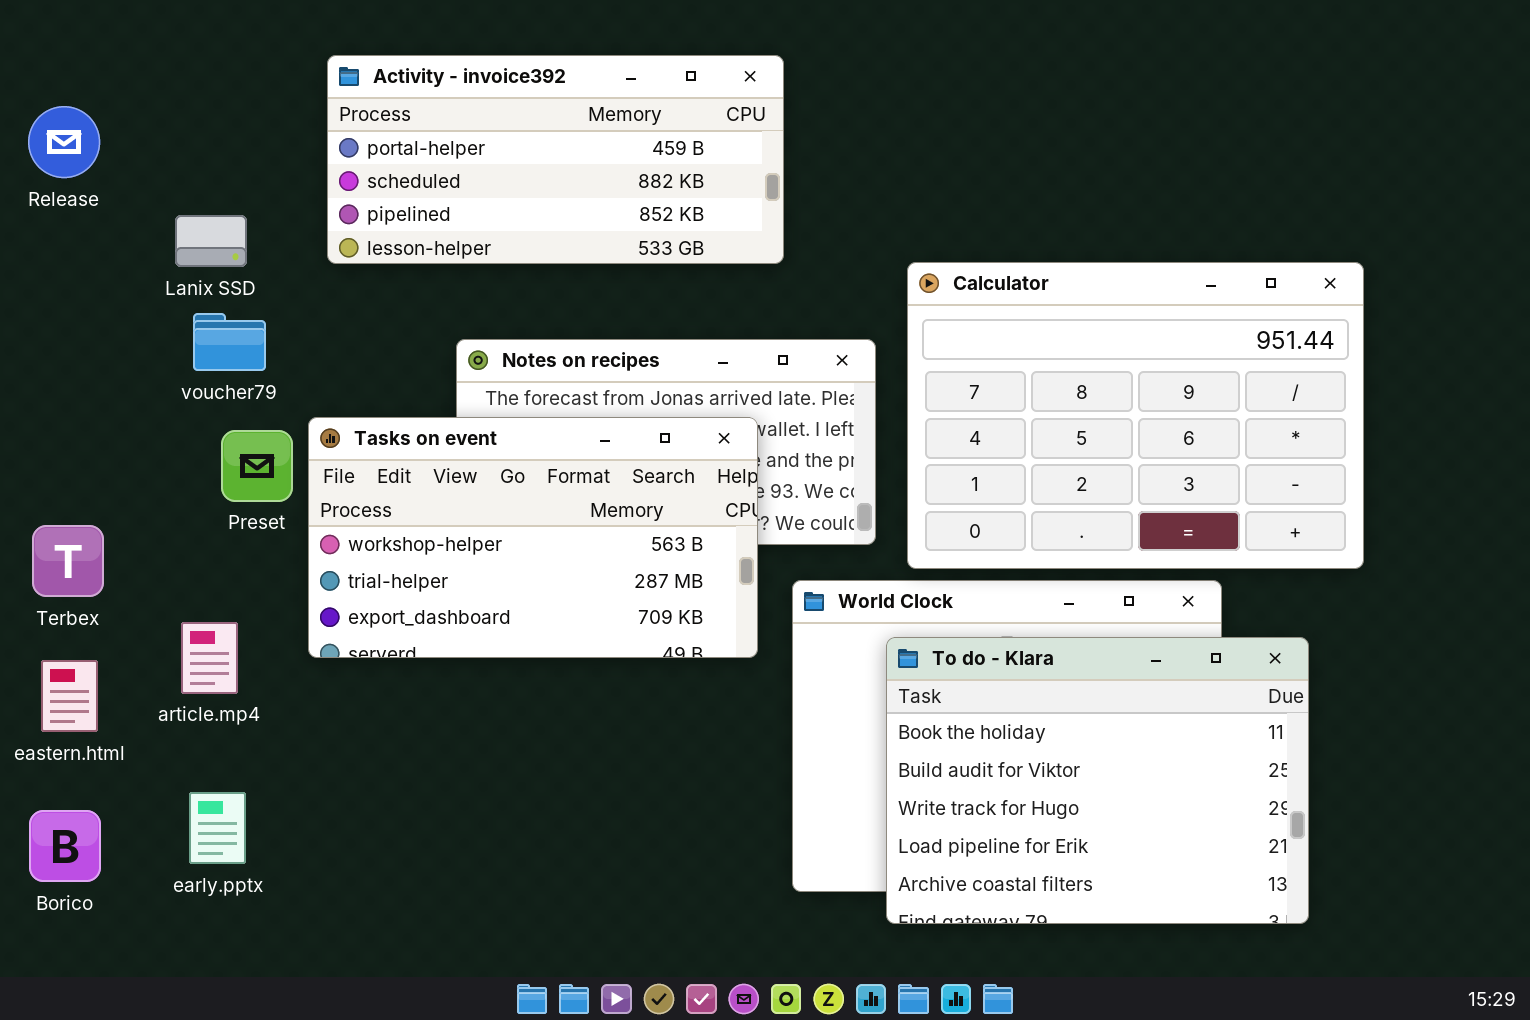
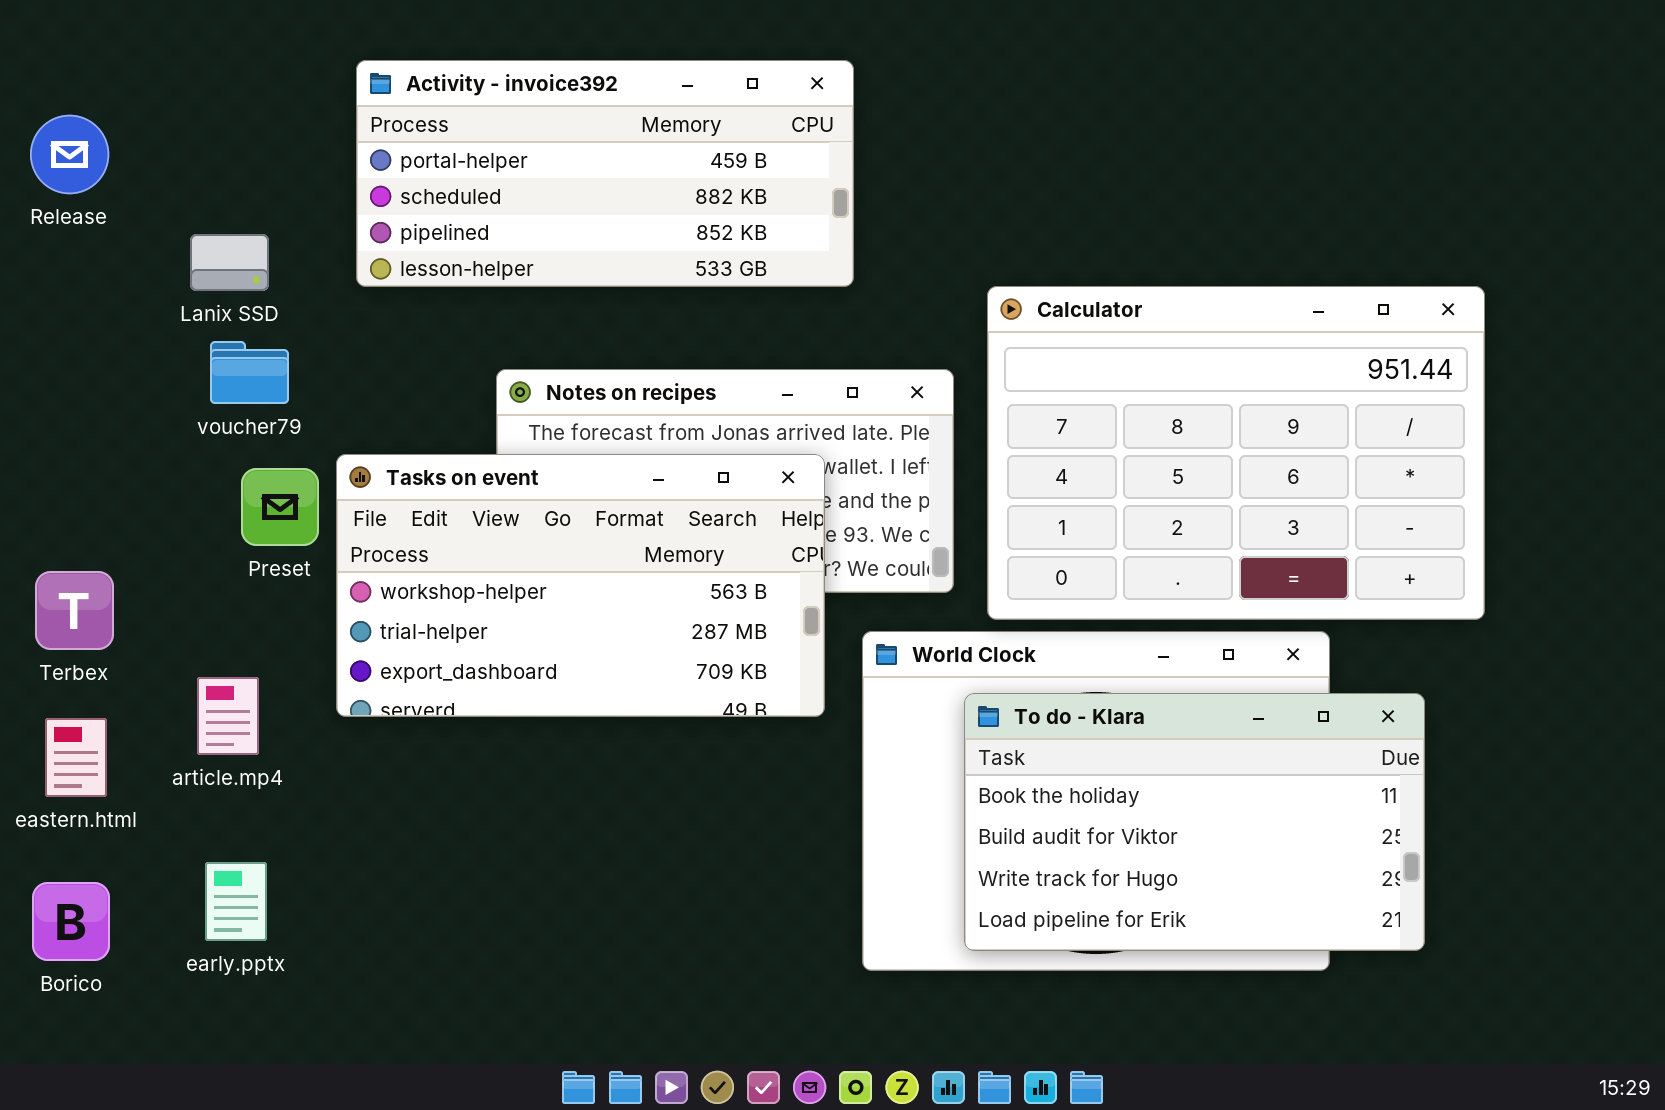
To do - Klara: [886,637,1309,924] -> [964,693,1425,951], resized

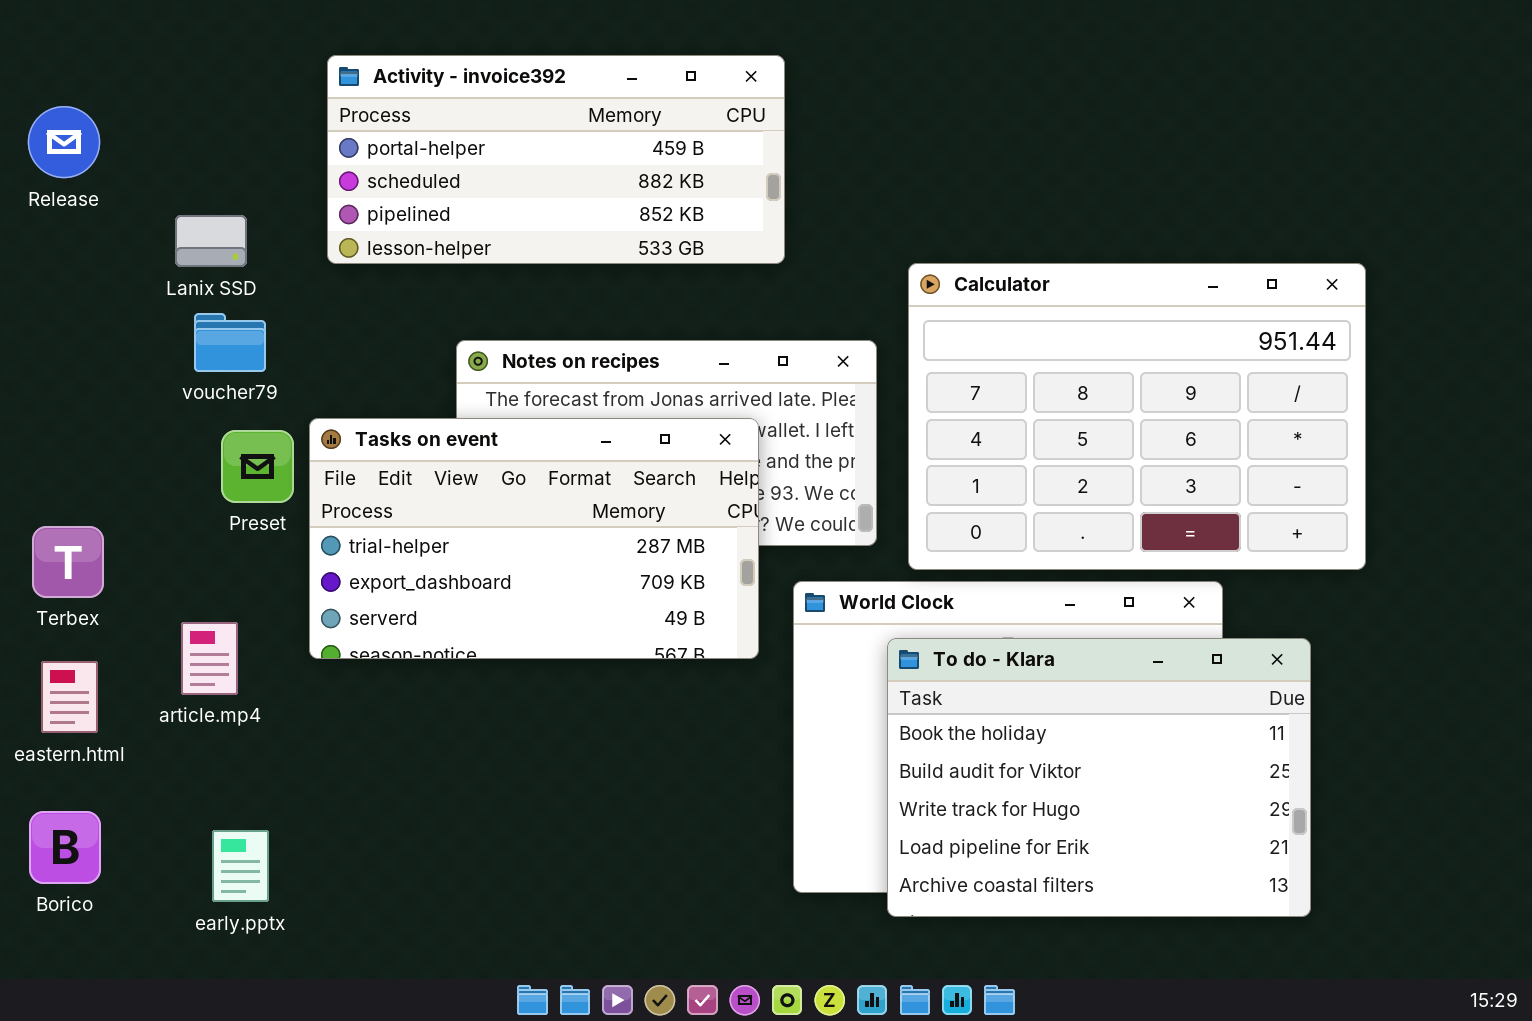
Tasks on event: [336,454,825,717] -> [309,418,759,659], scrolled down 1 row
To do - Klara: [964,693,1425,951] -> [887,638,1311,917], resized
early.pptx: [205,862,267,941] -> [212,830,269,902], moved

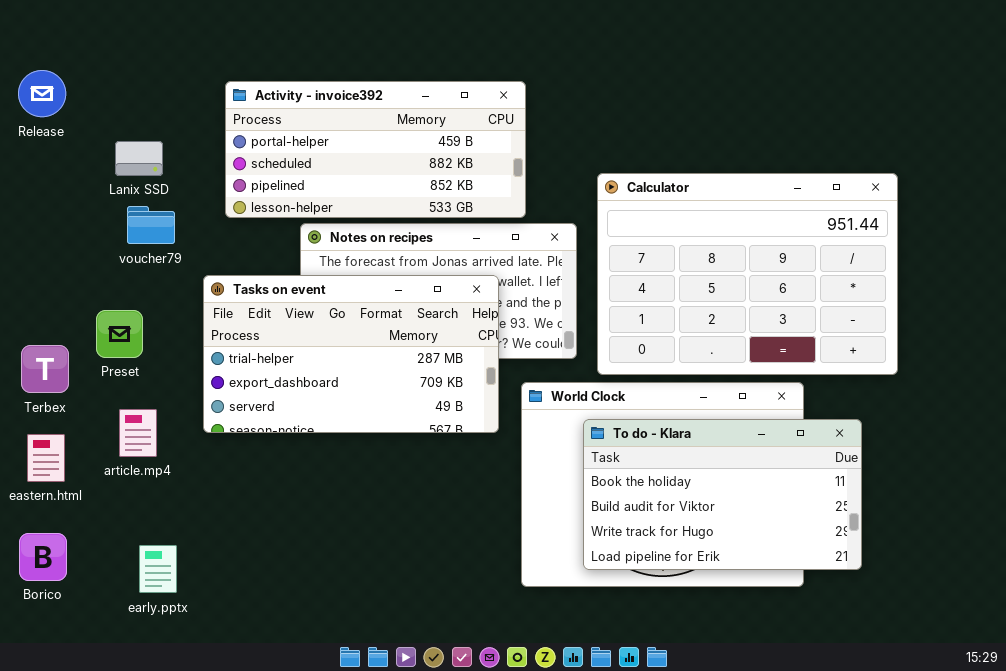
Activity - invoice392: [327,55,785,264] -> [225,81,526,218], moved
Preset: [221,430,294,503] -> [96,310,143,358], moved
To do - Klara: [887,638,1311,917] -> [583,419,862,570], resized

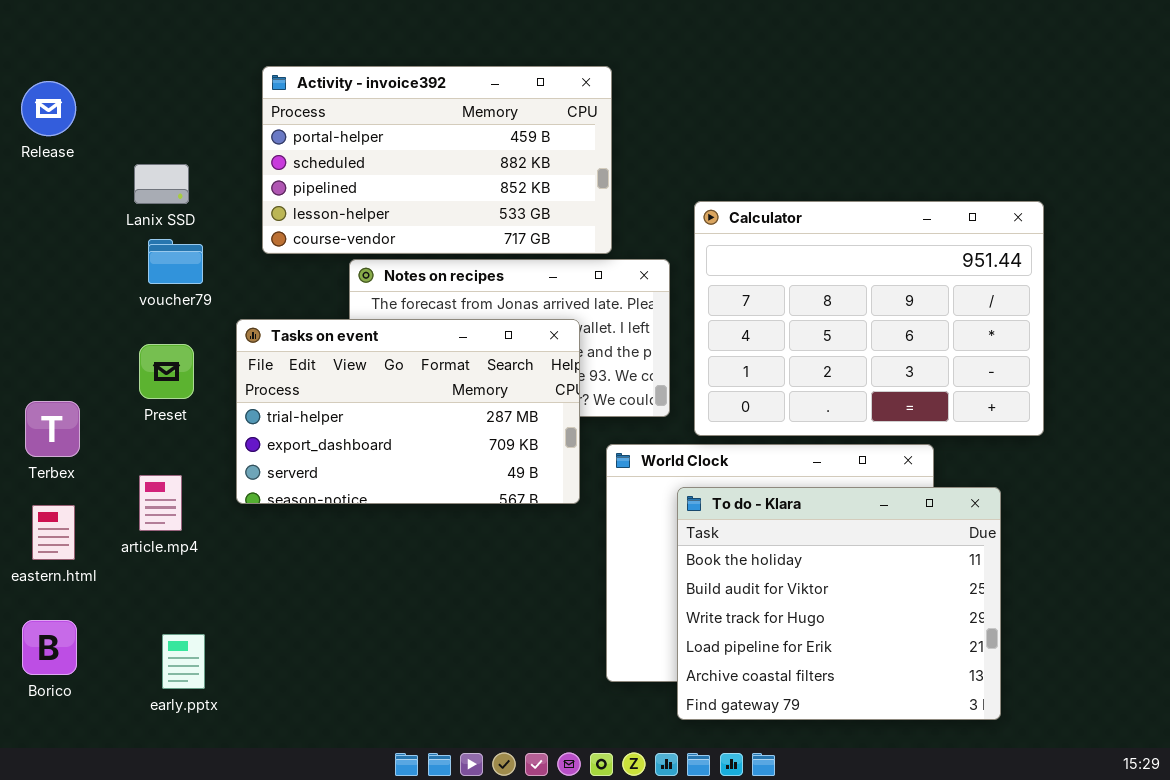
Activity - invoice392: [225,81,526,218] -> [262,66,612,254], resized
Preset: [96,310,143,358] -> [139,344,194,399], moved
To do - Klara: [583,419,862,570] -> [677,487,1001,720], resized

